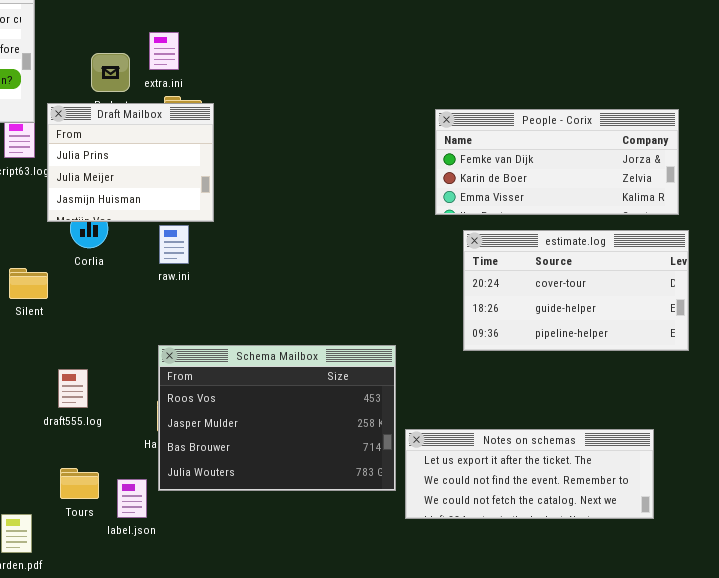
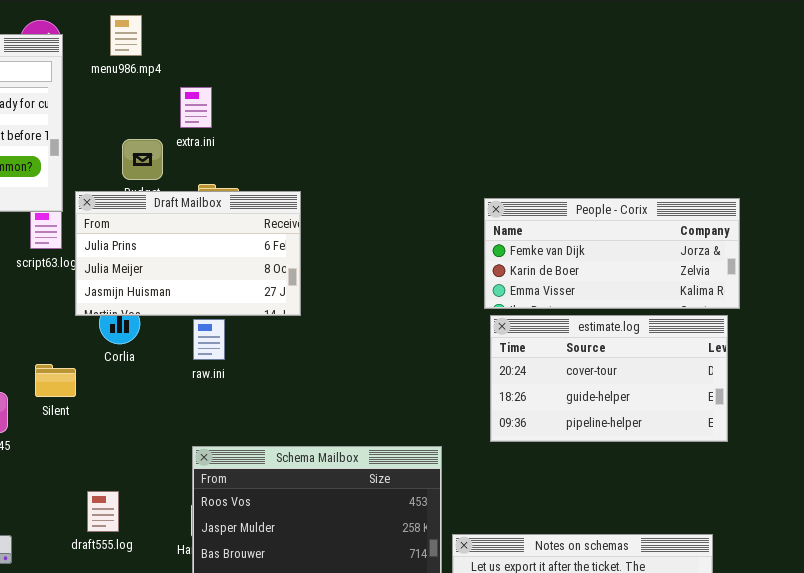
extra.ini: [149,32,179,70] -> [180,87,212,128], moved
Draft Mailbox: [47,103,214,222] -> [75,191,301,316], resized
estimate.log: [463,230,689,351] -> [490,315,728,442], moved
draft555.log: [58,369,88,408] -> [87,491,119,532], moved

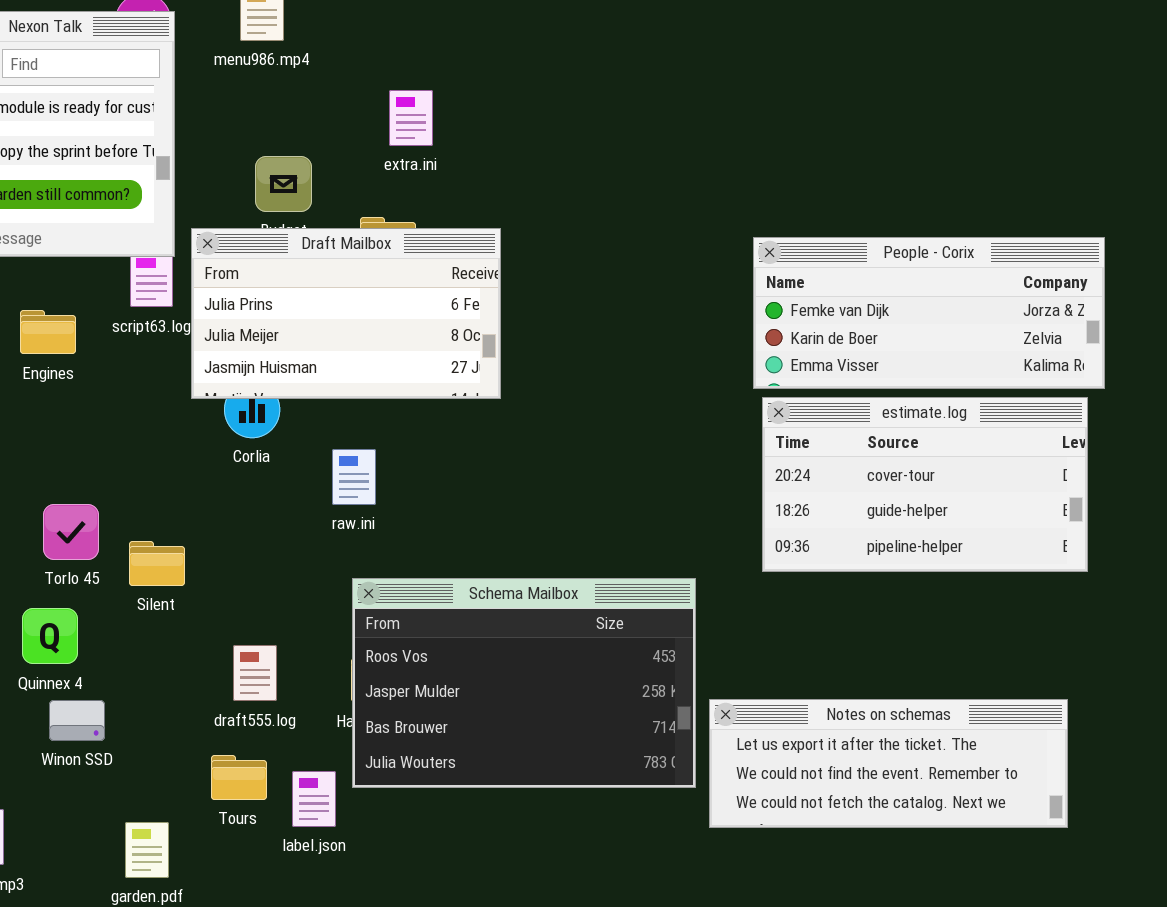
extra.ini: [180,87,212,128] -> [389,90,433,146], moved
raw.ini: [193,319,225,360] -> [332,449,376,505], moved
Silent: [35,364,76,397] -> [129,541,185,586], moved
draft555.log: [87,491,119,532] -> [233,645,277,701], moved

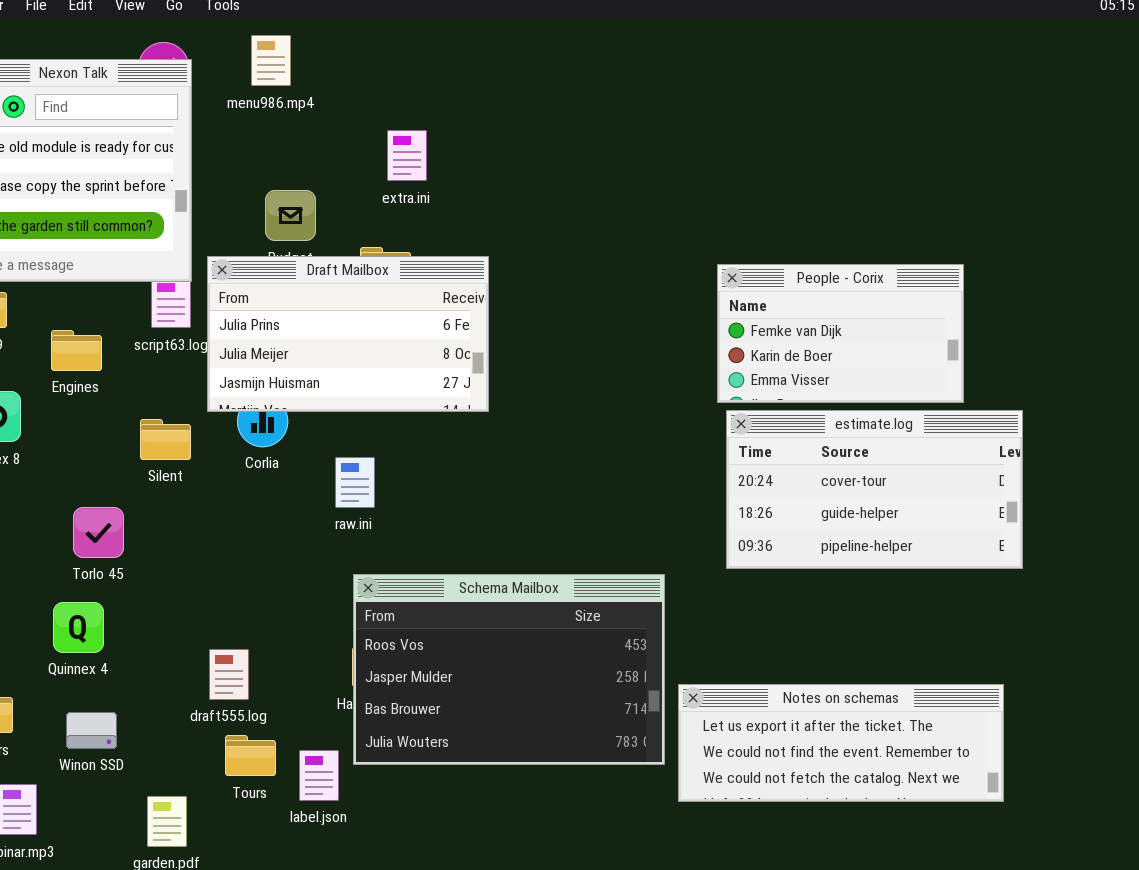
People - Corix: [753,237,1105,389] -> [717,264,964,403], resized
Silent: [129,541,185,586] -> [140,419,191,460], moved
draft555.log: [233,645,277,701] -> [209,649,249,700], moved
Winon SSD: [49,700,105,741] -> [66,712,117,749], moved

